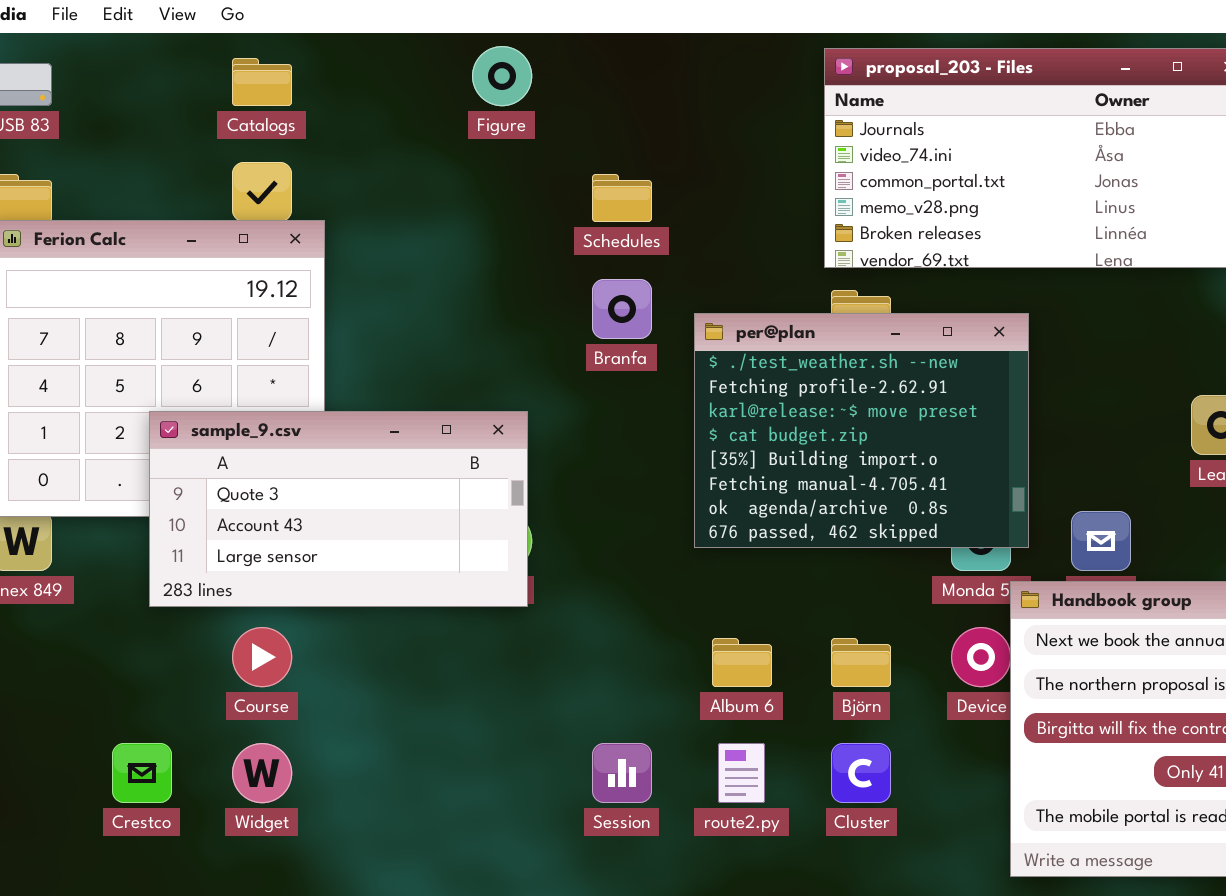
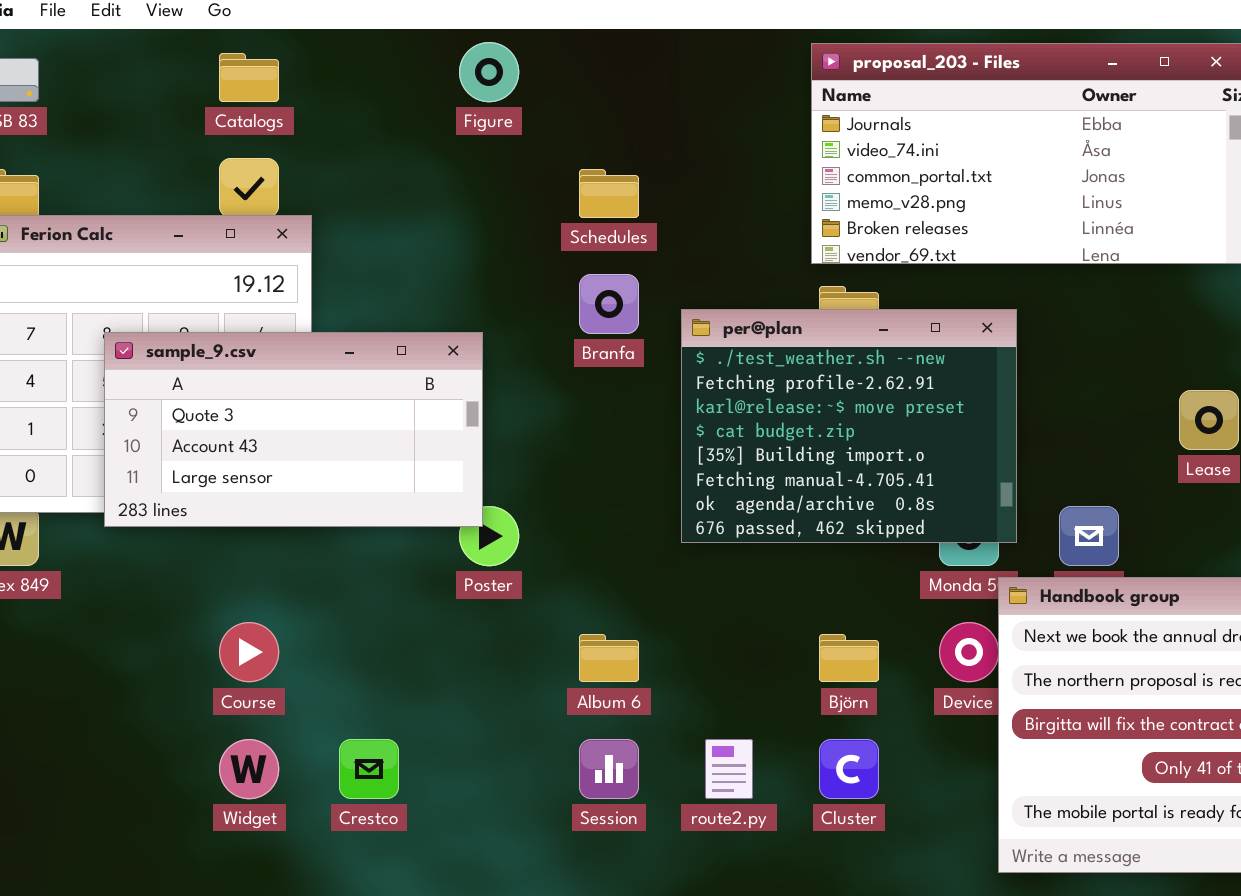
sample_9.csv: [149,411,528,607] -> [104,332,483,527], moved
Album 6: [712,638,772,687] -> [579,634,639,682], moved
Crestco: [112,743,172,803] -> [339,739,399,799], moved

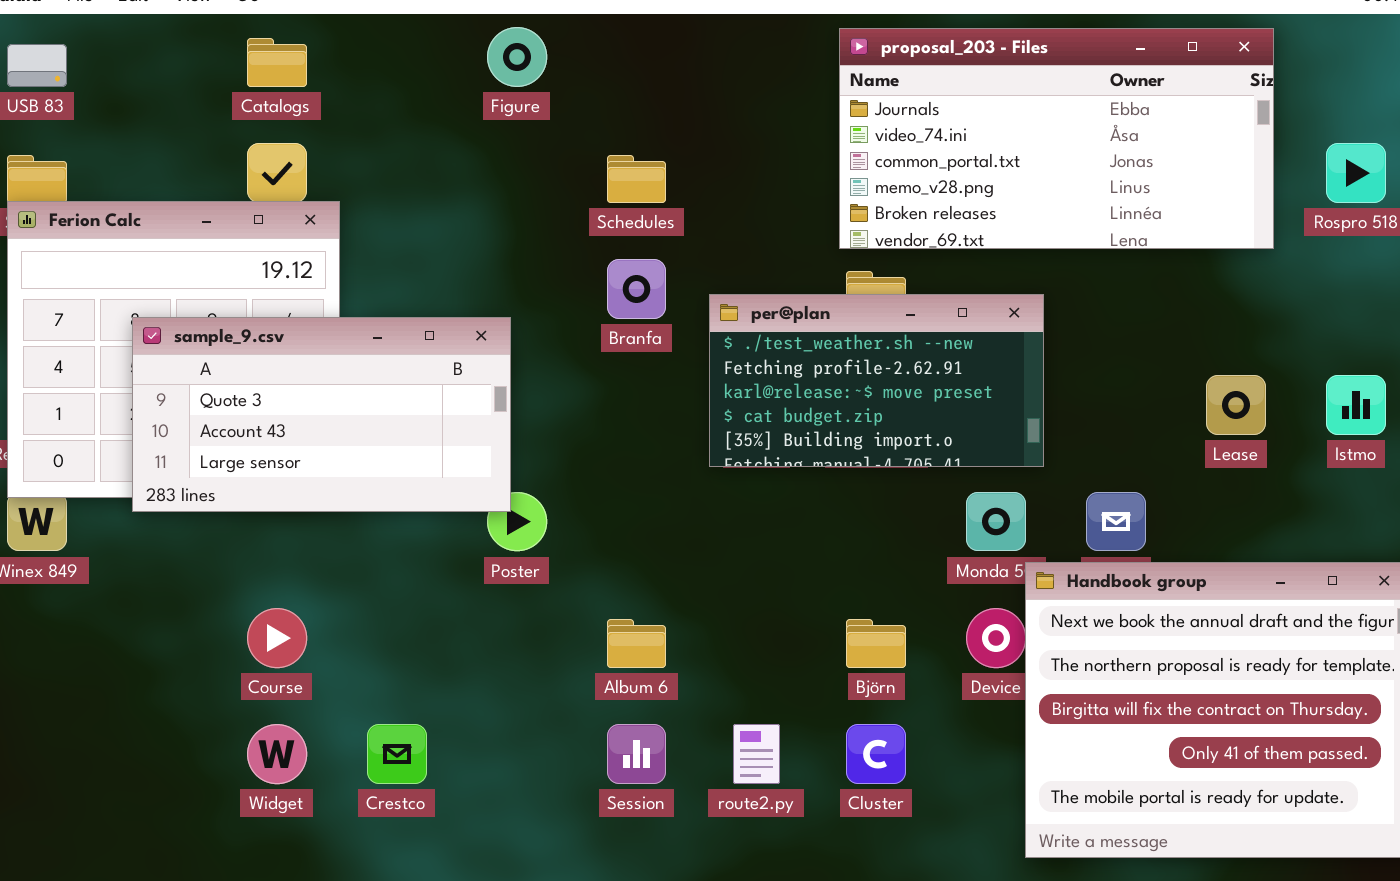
per@plan: [681,309,1017,543] -> [709,294,1044,467], resized

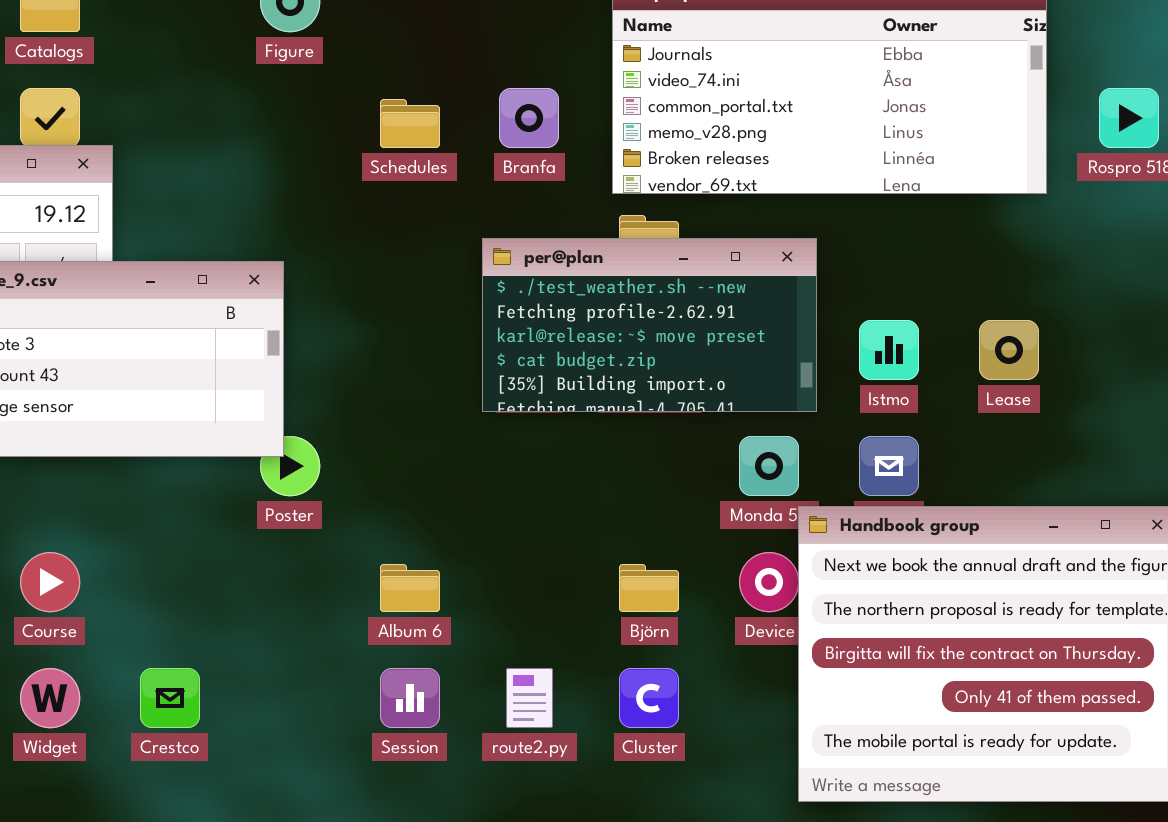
Branfa: [607,259,666,319] -> [499,88,559,148], moved
Istmo: [1326,375,1386,435] -> [859,320,919,380], moved

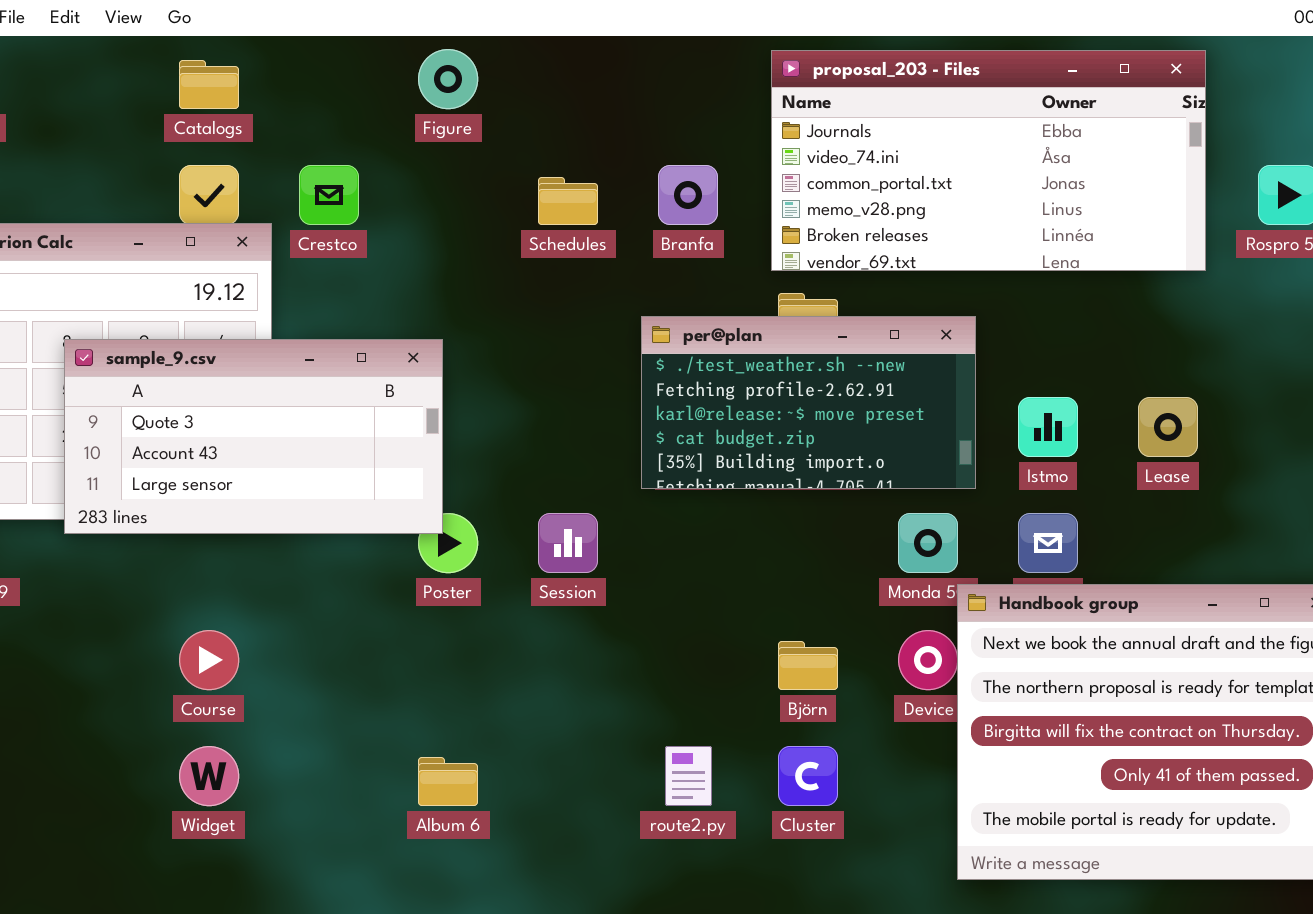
Album 6: [380,564,440,612] -> [418,757,478,806], moved
Crestco: [140,668,200,728] -> [299,165,359,225], moved
Session: [380,668,440,728] -> [538,513,598,573], moved

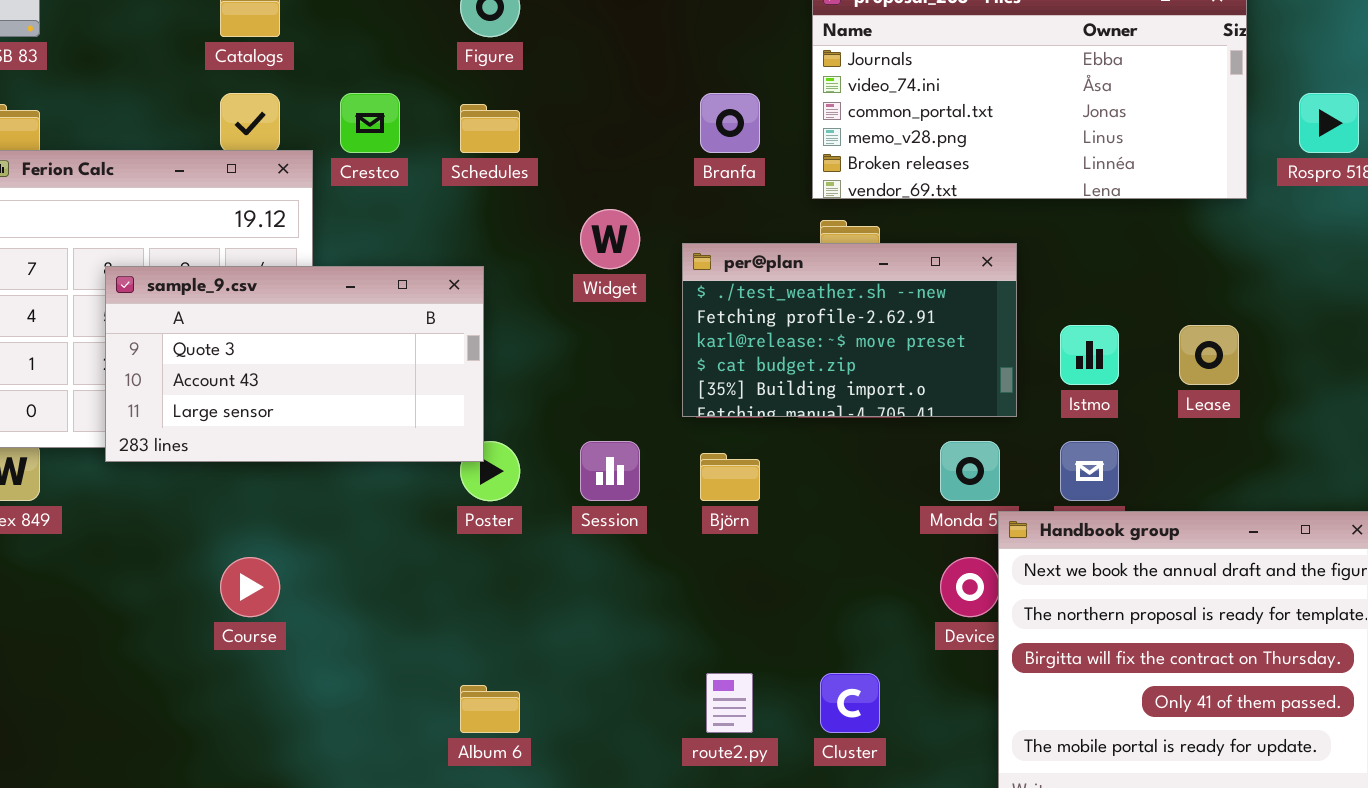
Schedules: [538,177,598,225] -> [460,104,520,153], moved
Björn: [778,641,838,690] -> [700,453,760,501], moved
Widget: [179,746,239,806] -> [580,209,640,269], moved

